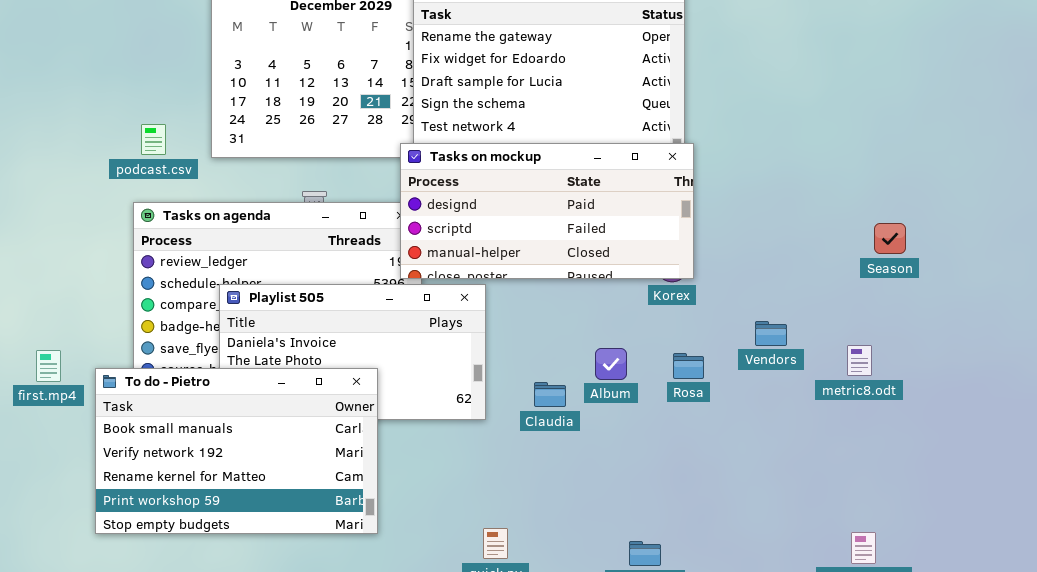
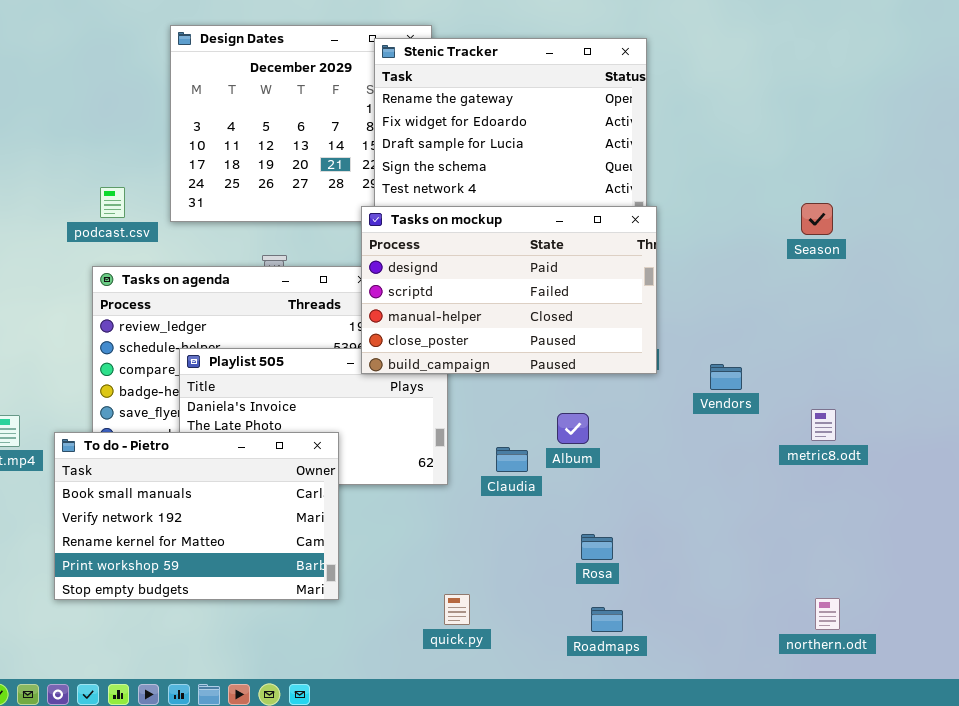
Tasks on mockup: [400,143,694,279] -> [361,206,657,374], resized
Season: [874,223,906,254] -> [801,203,833,235], moved
Vendors: [755,321,787,346] -> [710,364,742,390], moved
Rosa: [673,353,704,379] -> [581,534,613,560], moved

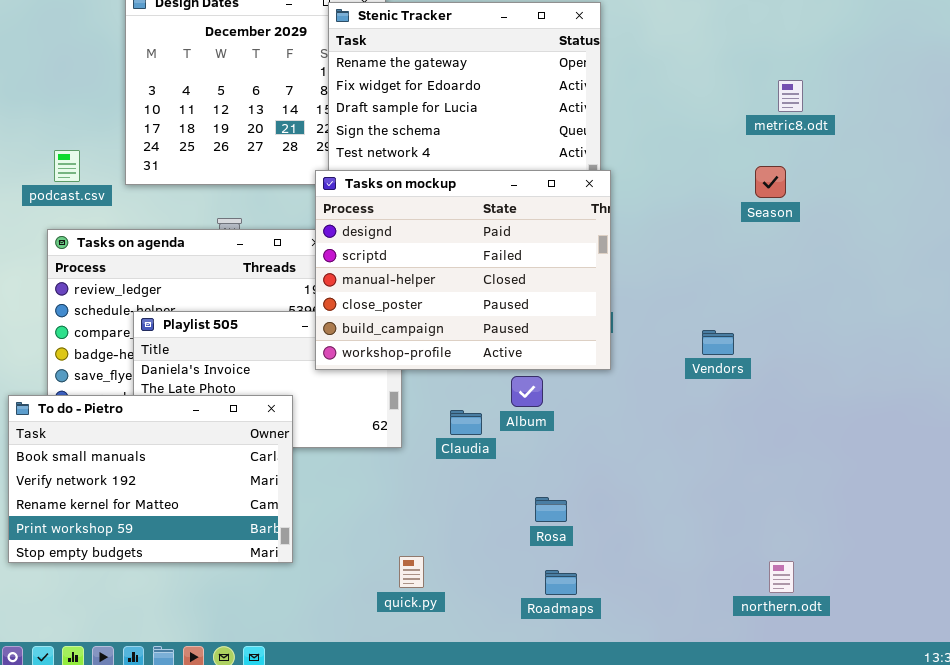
Tasks on mockup: [361,206,657,374] -> [315,170,611,370], resized
Vendors: [710,364,742,390] -> [702,330,734,355], moved
metric8.odt: [811,409,836,441] -> [778,80,803,112], moved

